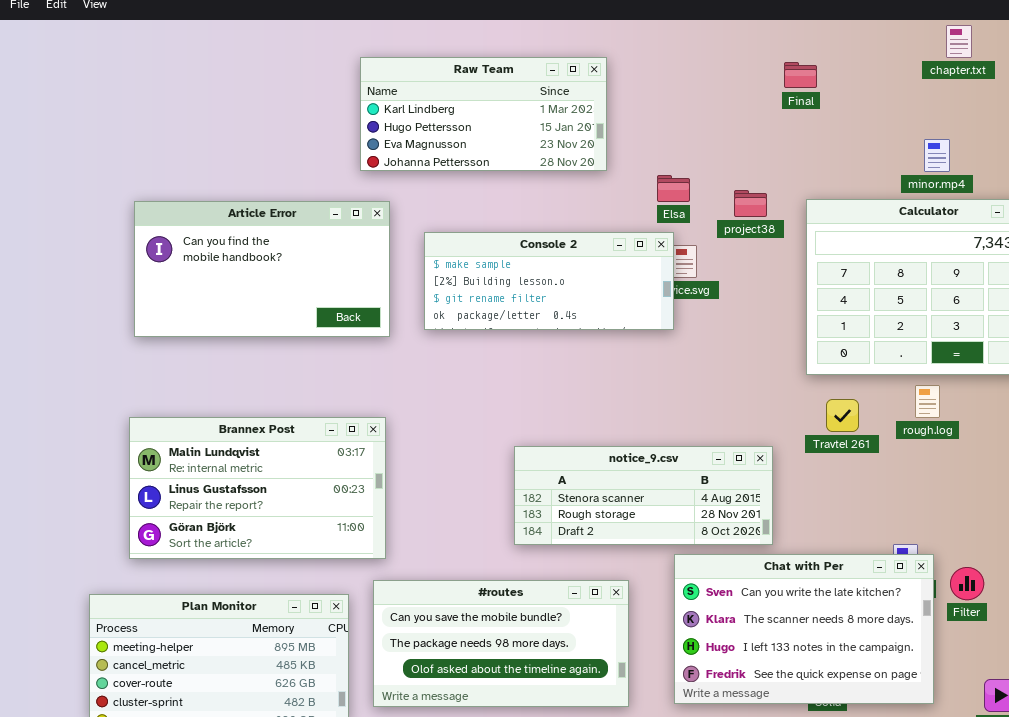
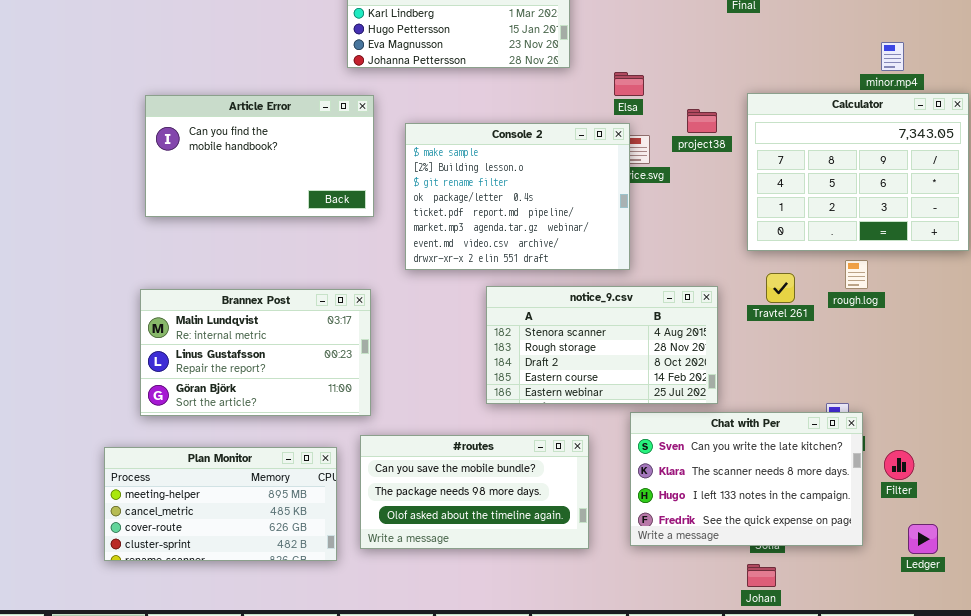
minor.mp4: [924,139,950,172] -> [881,42,904,71], moved
project38: [734,190,767,217] -> [687,109,717,133], moved
Console 2: [424,232,674,330] -> [405,123,630,270], resized
notice_9.csv: [514,446,773,545] -> [486,286,718,404], resized
Filter: [950,567,984,600] -> [884,450,914,480], moved

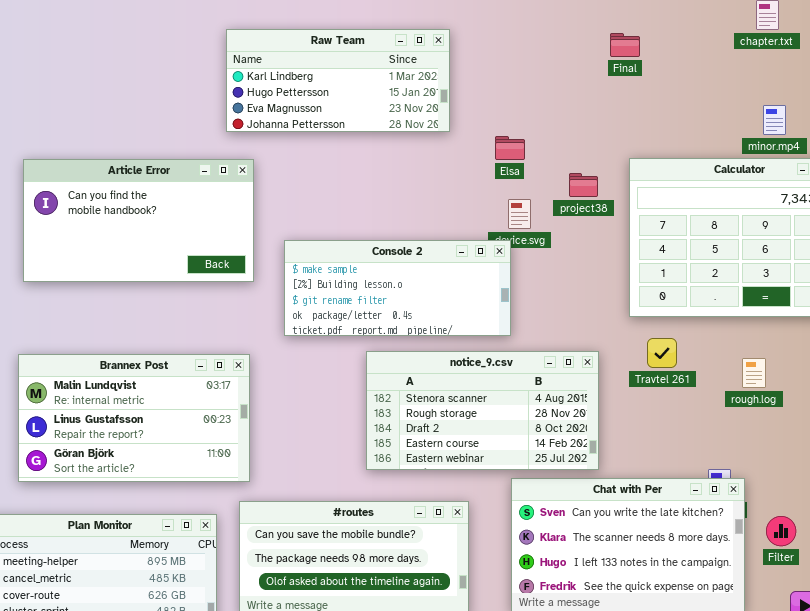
Console 2: [405,123,630,270] -> [284,240,511,336], resized
rough.log: [845,260,868,289] -> [742,358,766,388], moved

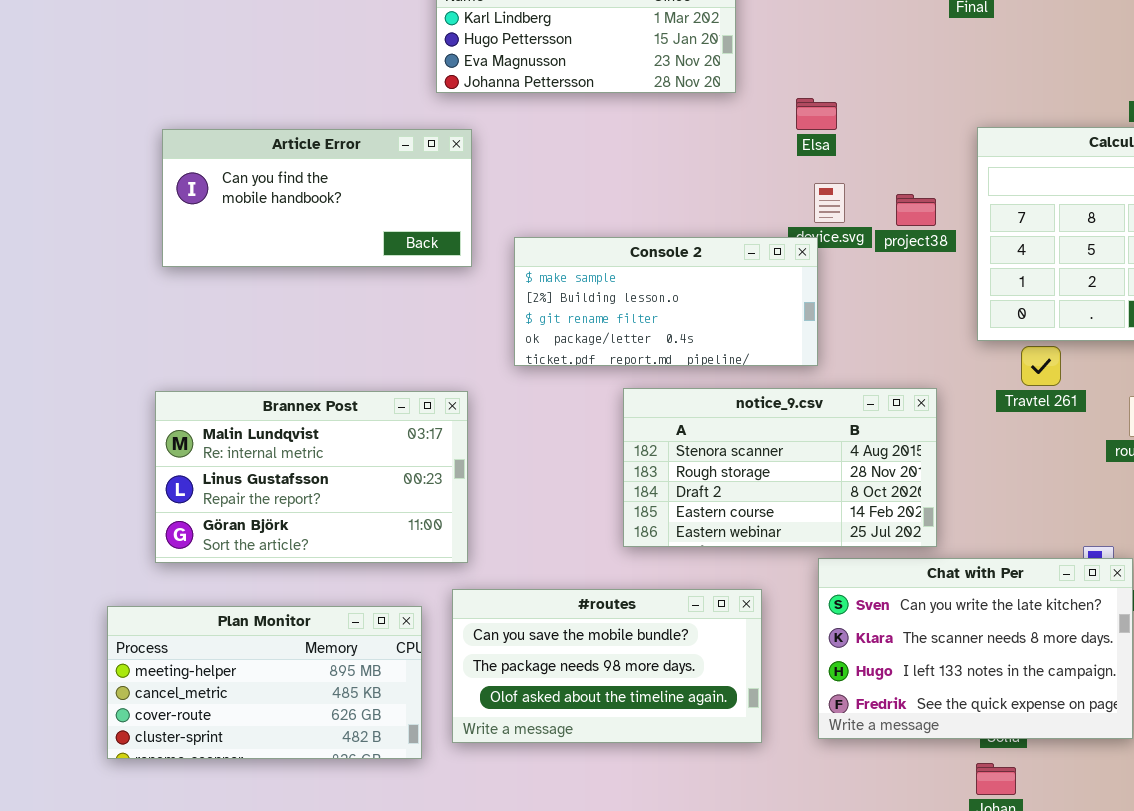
Article Error: [23,159,254,282] -> [162,129,472,267], resized
project38: [569,173,598,197] -> [896,194,936,226], moved
Travtel 261: [647,338,677,368] -> [1021,346,1061,386], moved

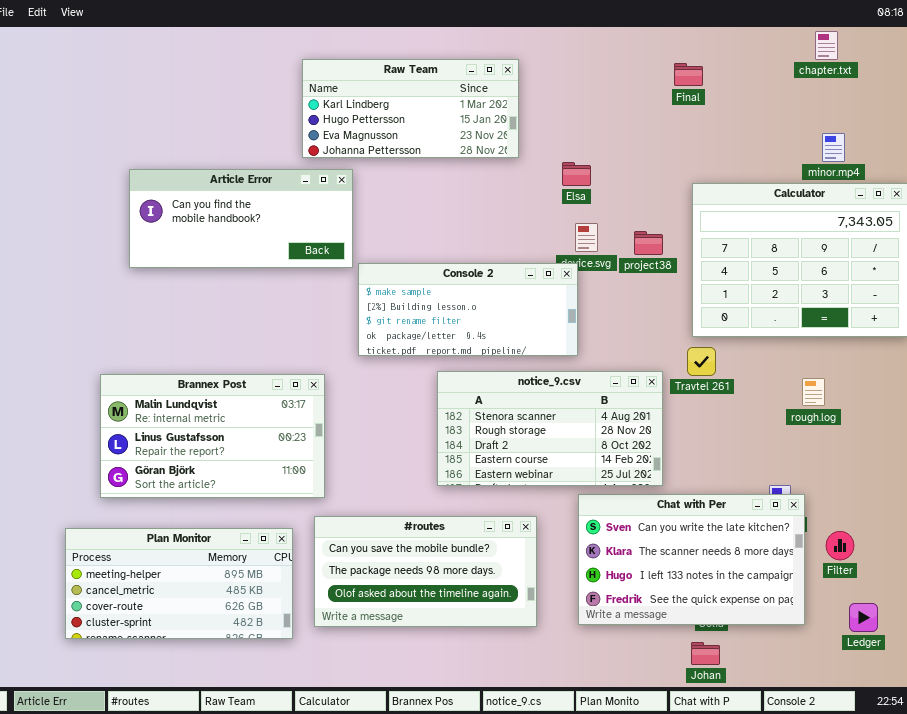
Article Error: [162,129,472,267] -> [129,169,353,268], moved
Travtel 261: [1021,346,1061,386] -> [687,347,716,376], moved

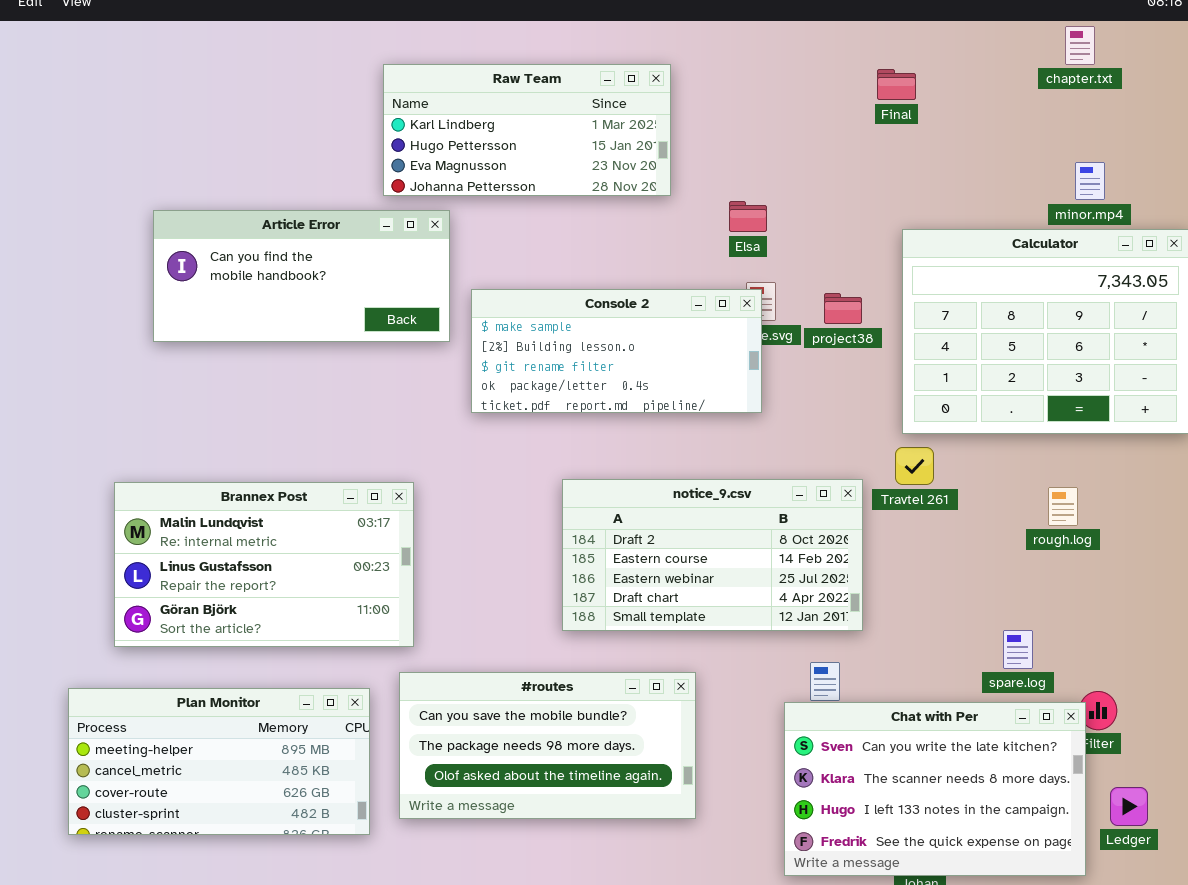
Console 2: [358,263,578,356] -> [471,289,762,413], moved
notice_9.csv: [437,371,663,486] -> [562,479,863,631], scrolled down 2 rows
Chat with Per: [578,494,805,625] -> [784,702,1086,876], moved

